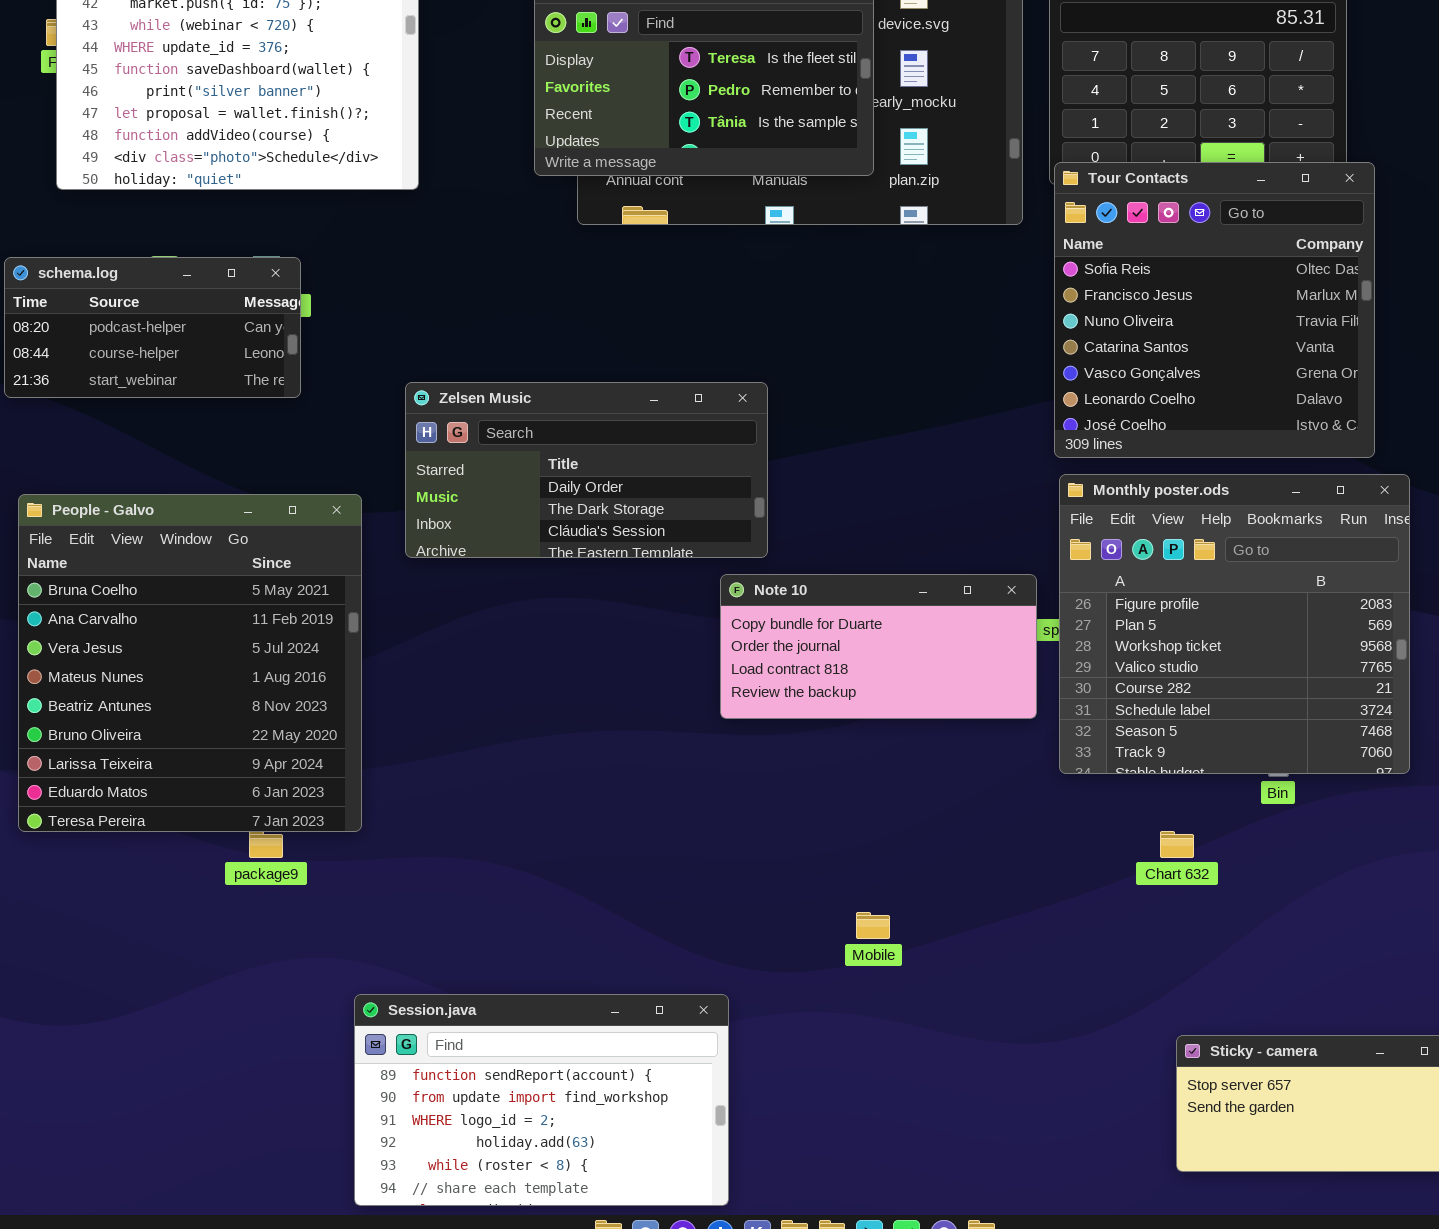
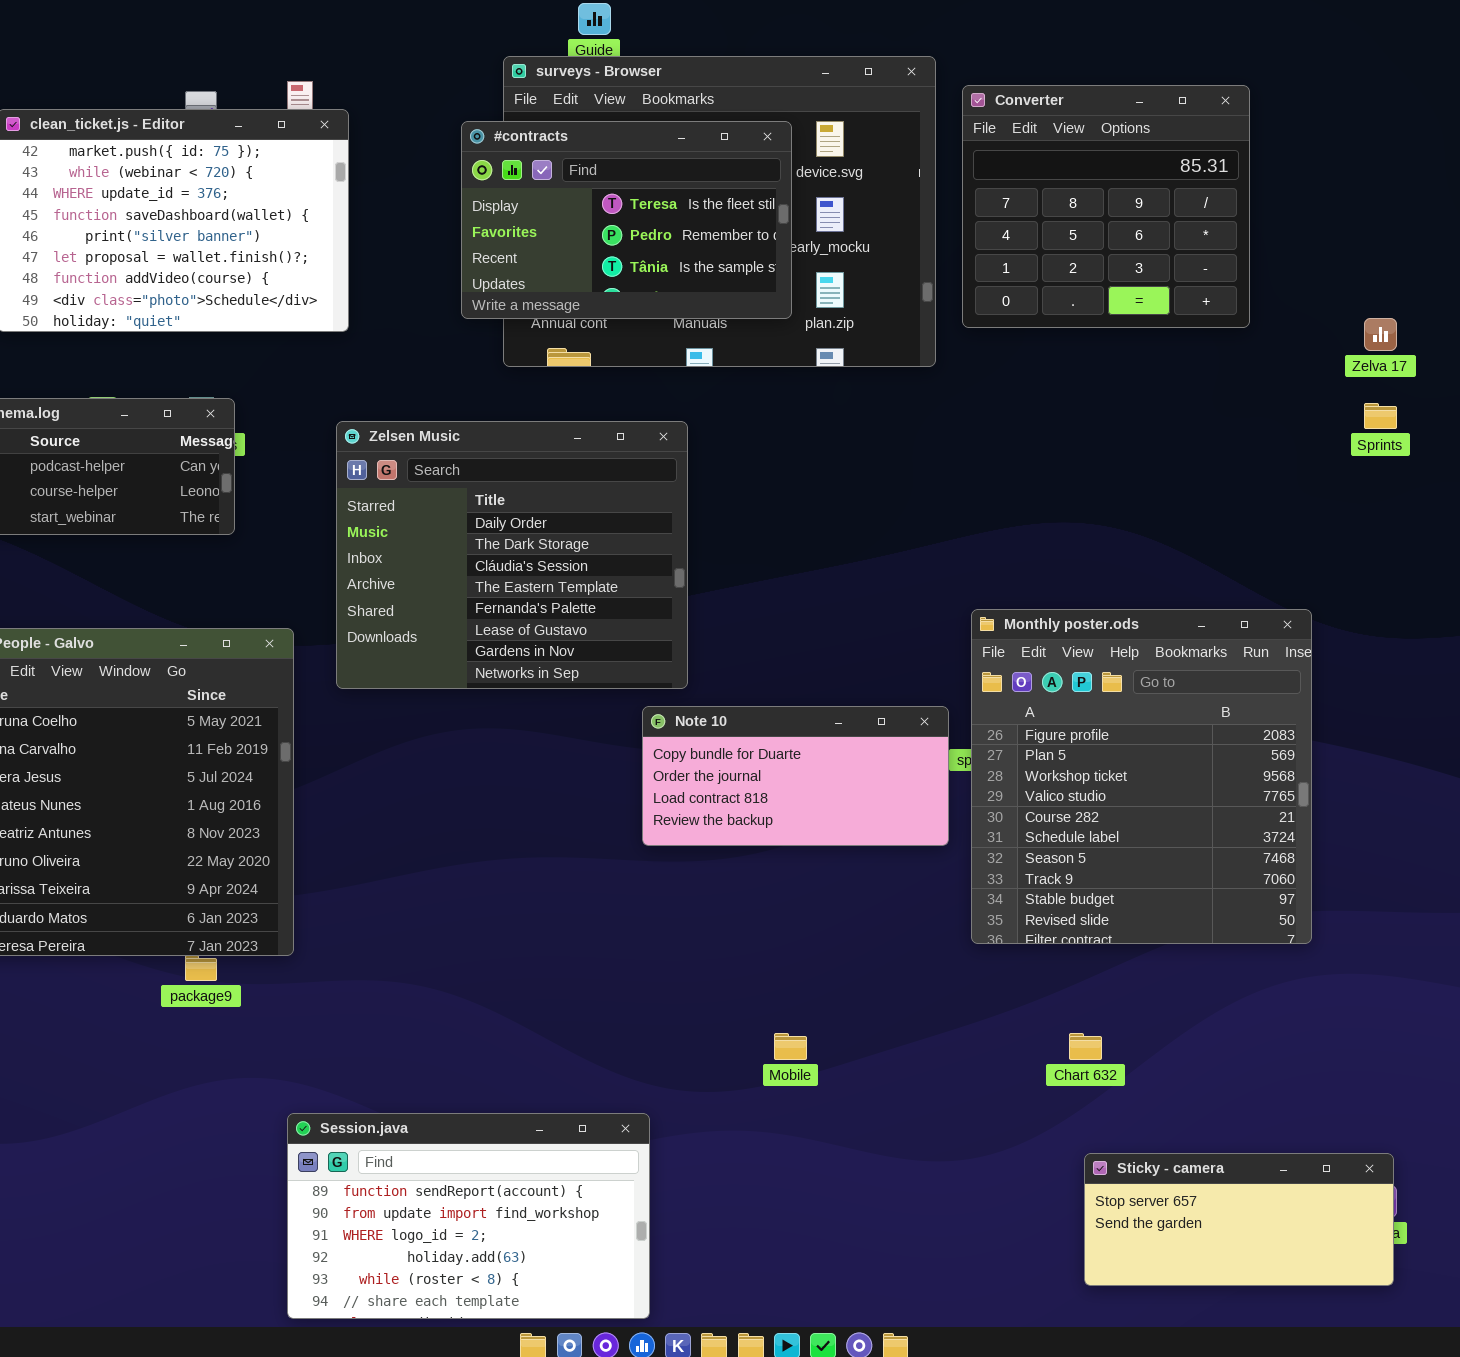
Tour Contacts: [1054,162,1375,458] -> none, closed
Zelsen Music: [405,382,768,558] -> [336,421,688,689], resized
Monthly poster.ods: [1059,474,1410,774] -> [971,609,1312,944], resized
Chart 632: [1160,831,1194,858] -> [1069,1033,1102,1060], moved

